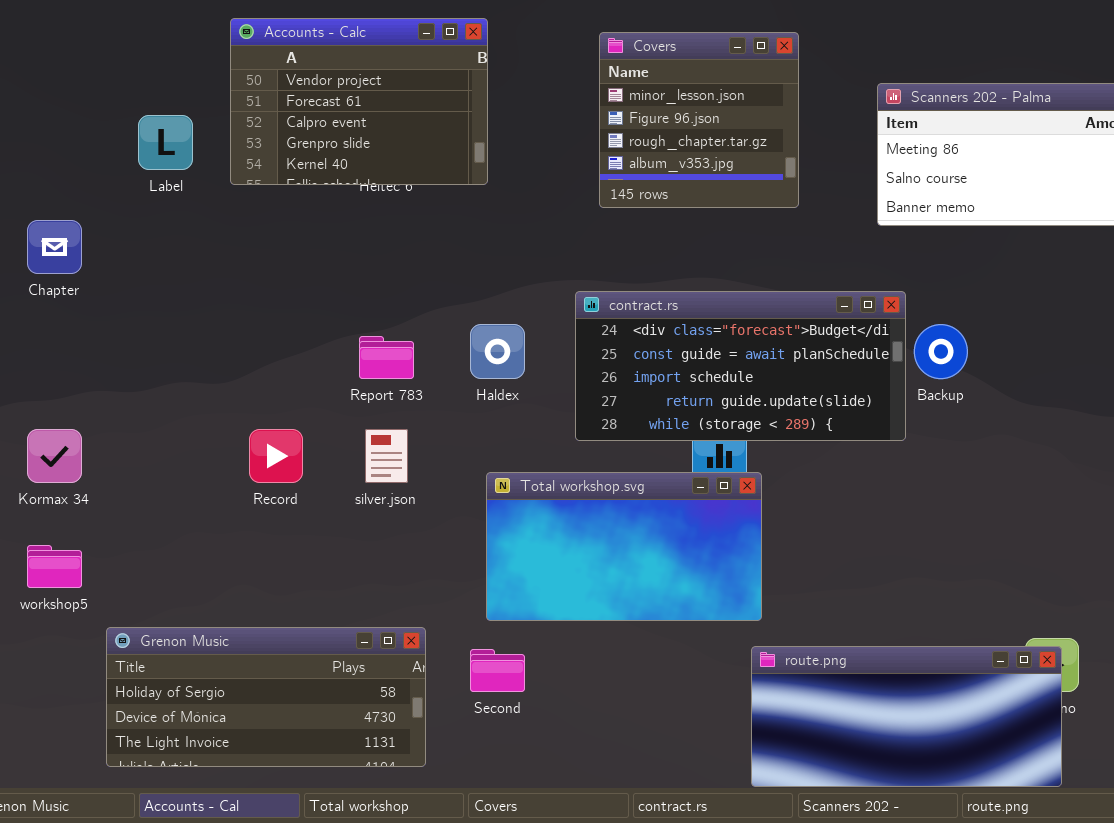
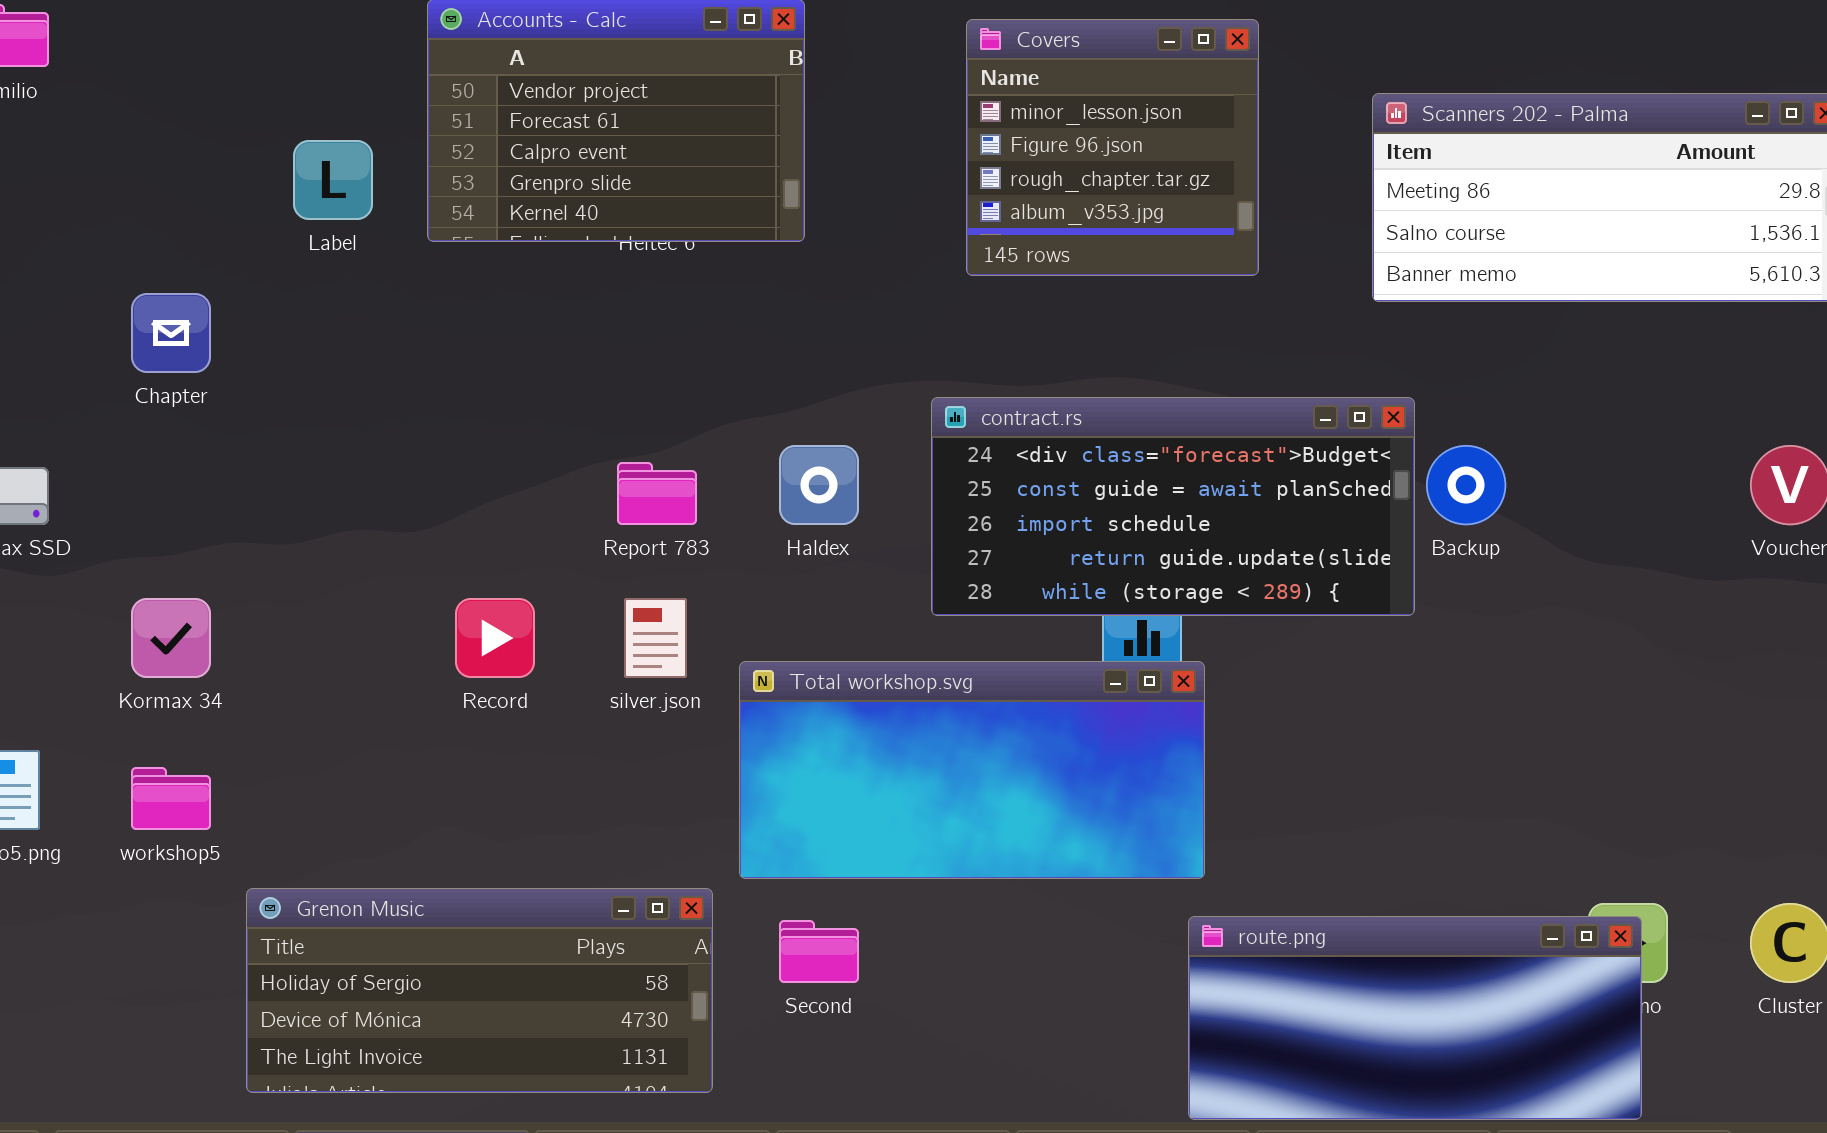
Total workshop.svg: [486,472,762,621] -> [739,661,1205,879], resized

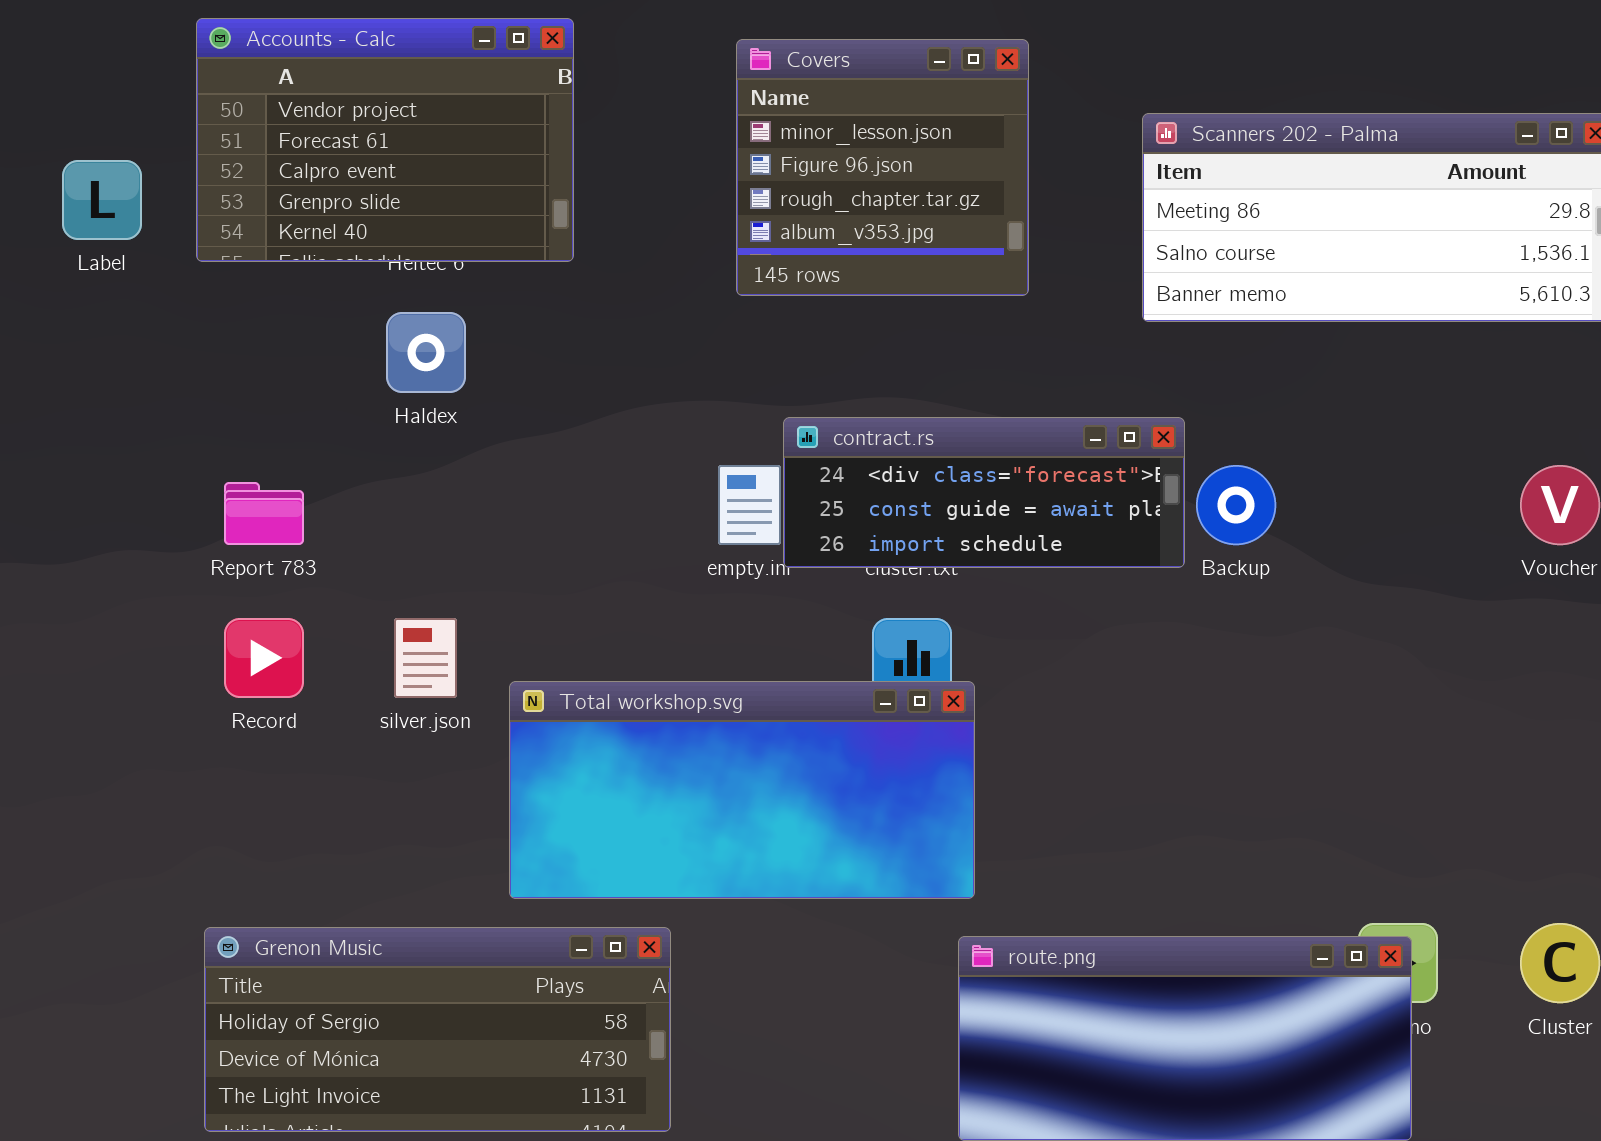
contract.rs: [931,397,1415,616] -> [783,417,1185,568], resized
Haldex: [779,445,859,525] -> [386,312,466,393], moved
Report 783: [617,462,697,525] -> [224,482,304,545], moved
Grenon Music: [246,888,713,1093] -> [204,927,671,1132], moved

